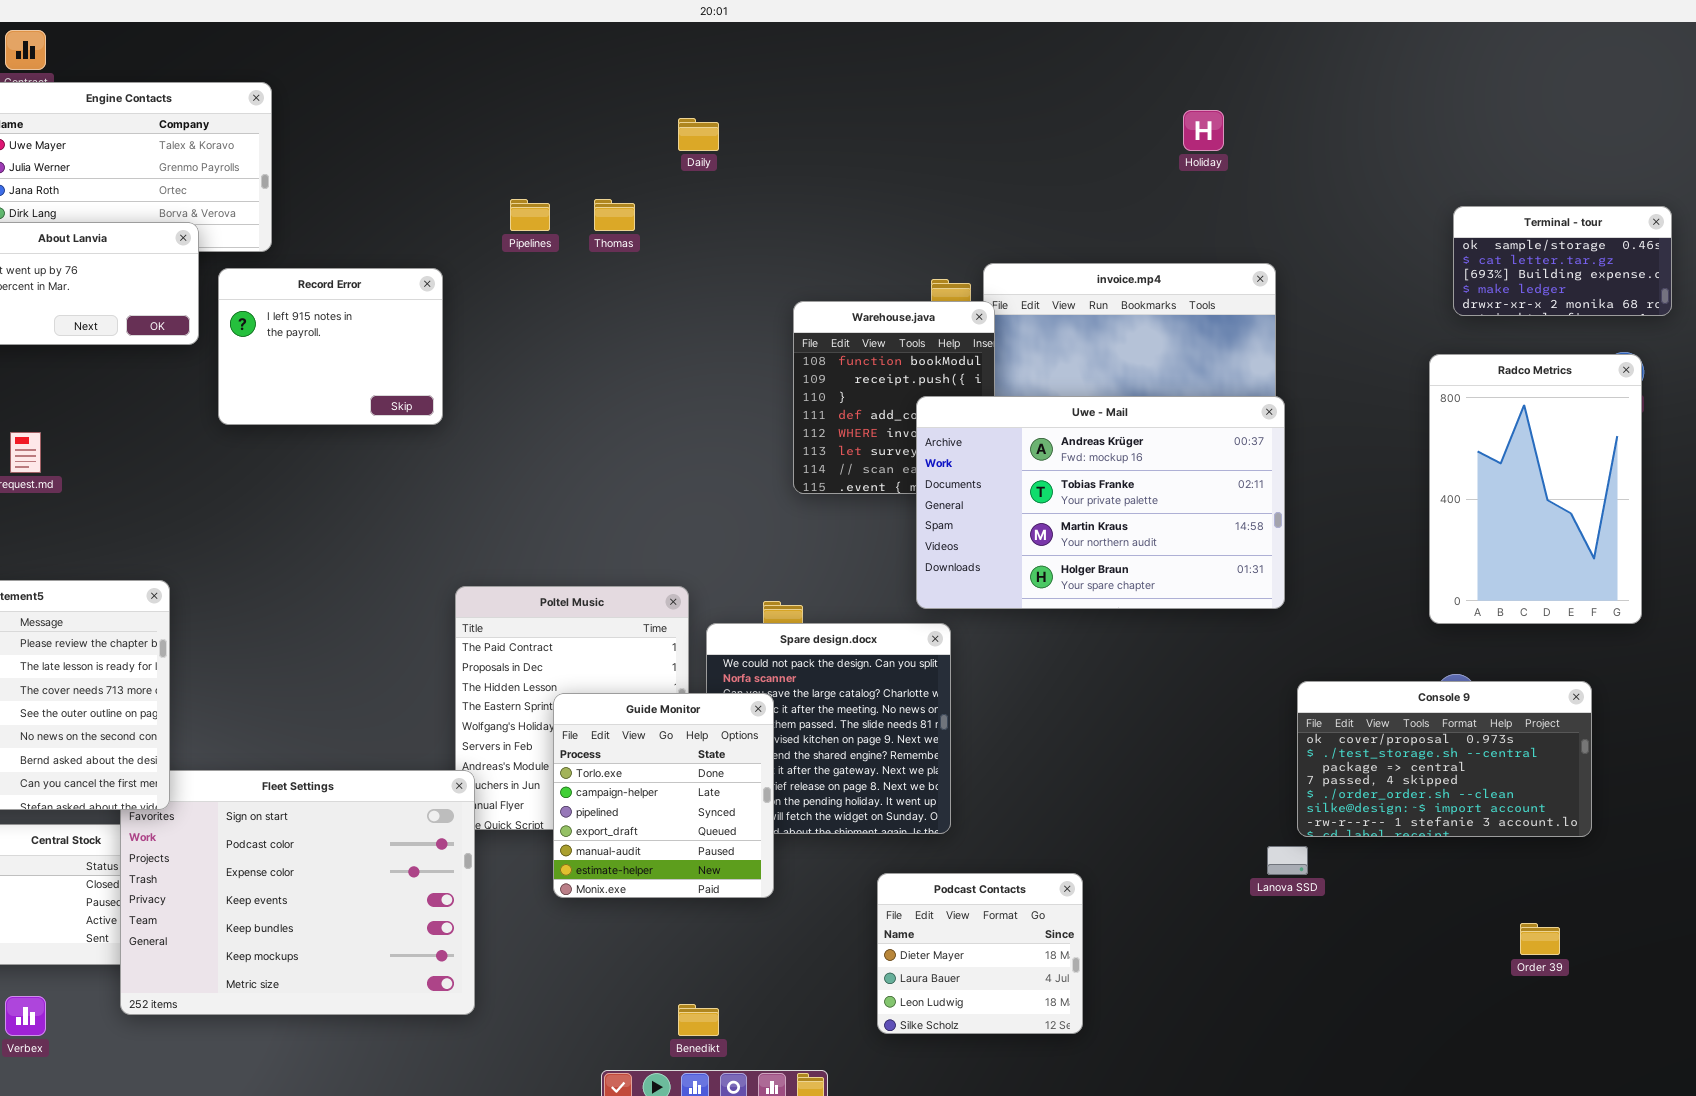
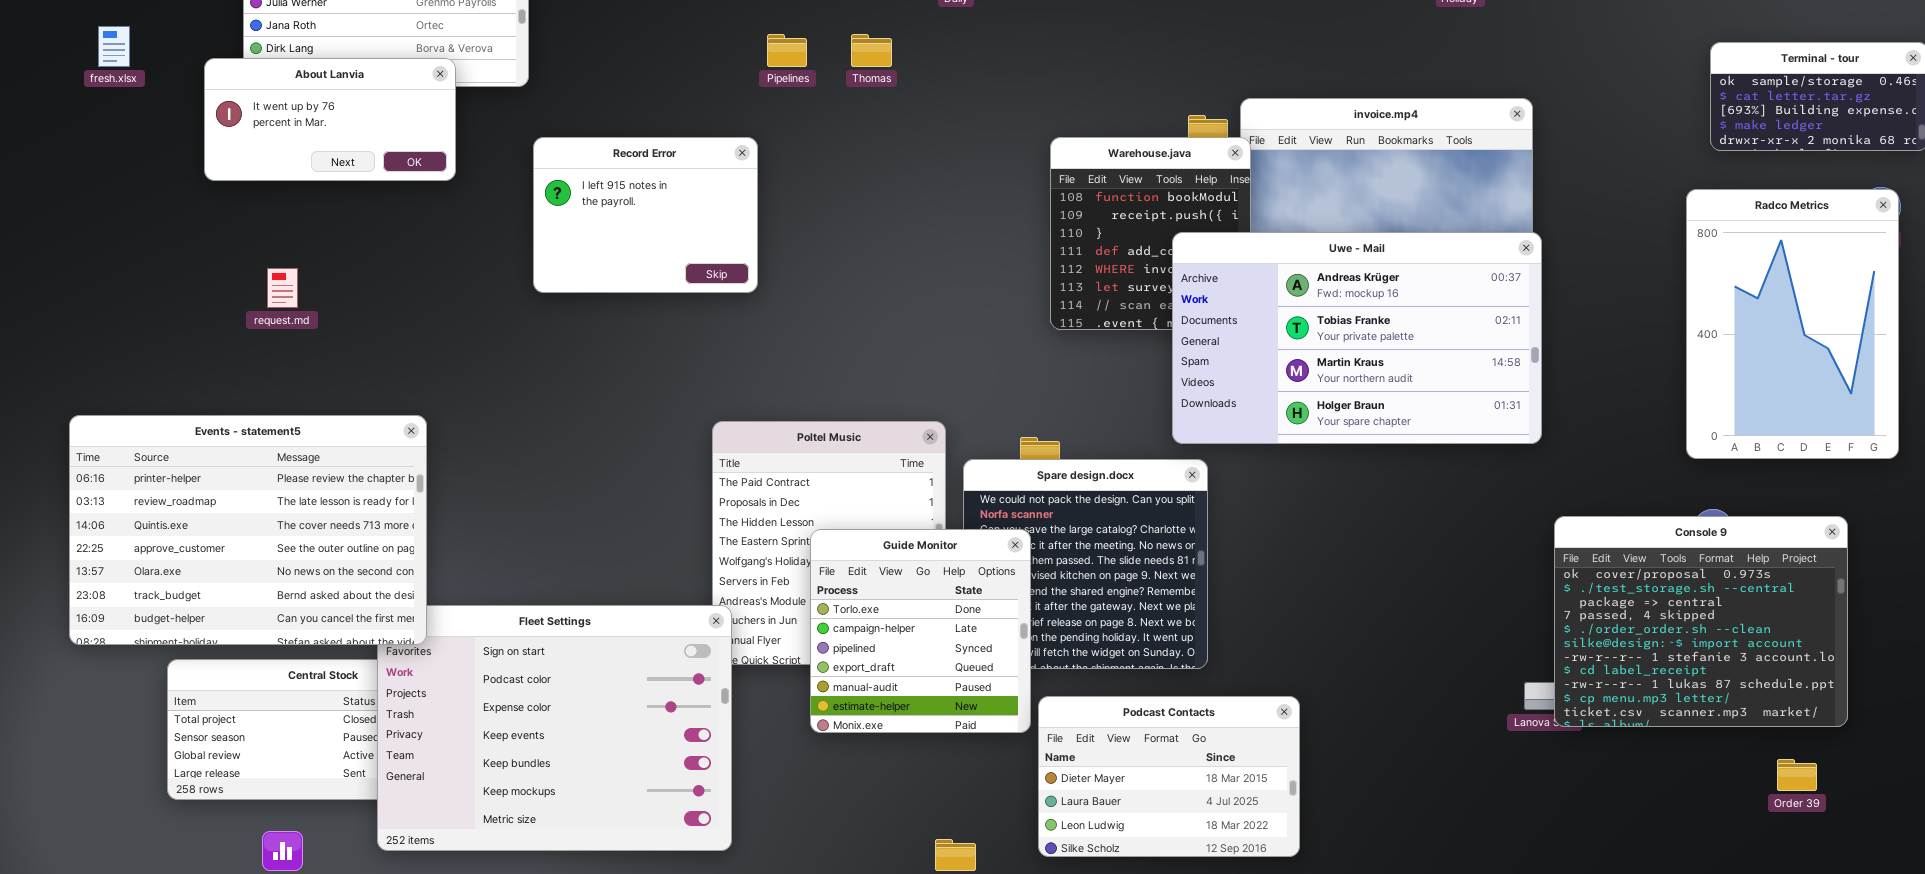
Record Error: [218,268,443,425] -> [533,137,758,293], moved
Console 9: [1297,681,1592,837] -> [1554,516,1848,727], resized
Podcast Contacts: [877,873,1083,1034] -> [1038,696,1300,857], moved, resized

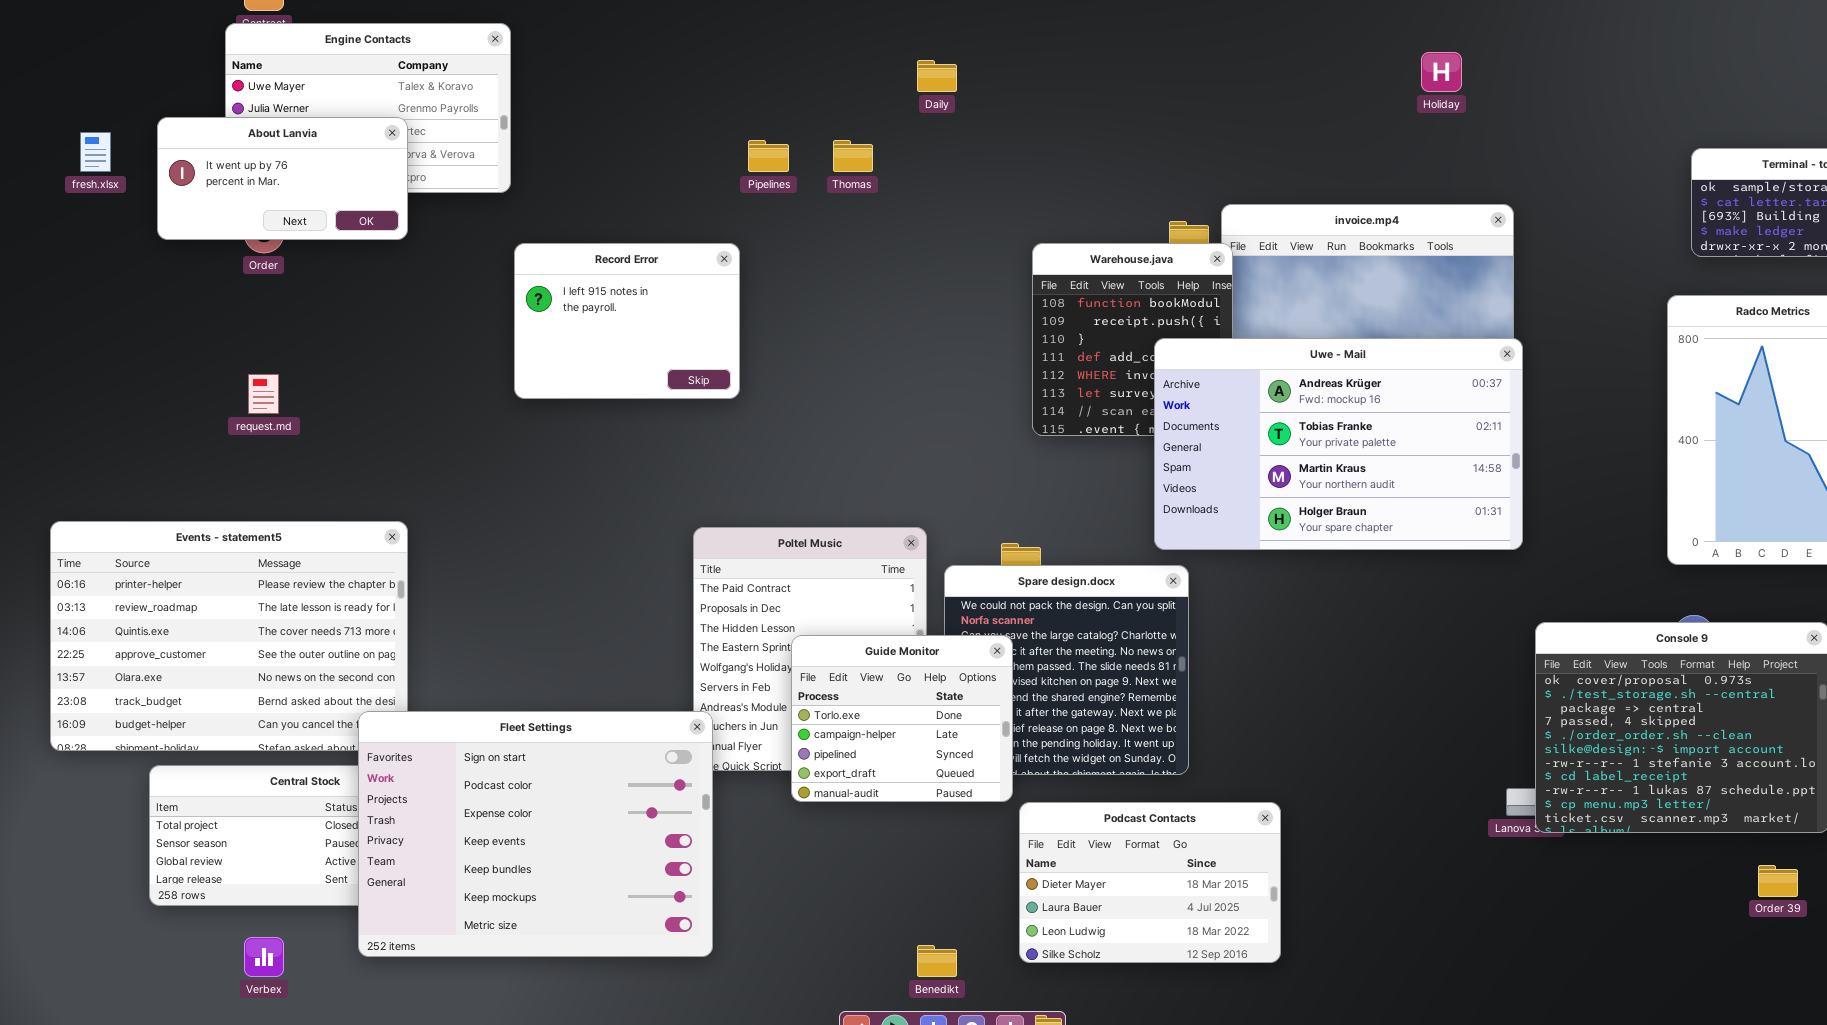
About Lanvia: [204,58,456,181] -> [157,117,408,240], moved
Guide Monitor: [810,529,1031,733] -> [791,635,1013,802], resized
Fleet Settings: [377,605,732,851] -> [358,711,713,957], raised

